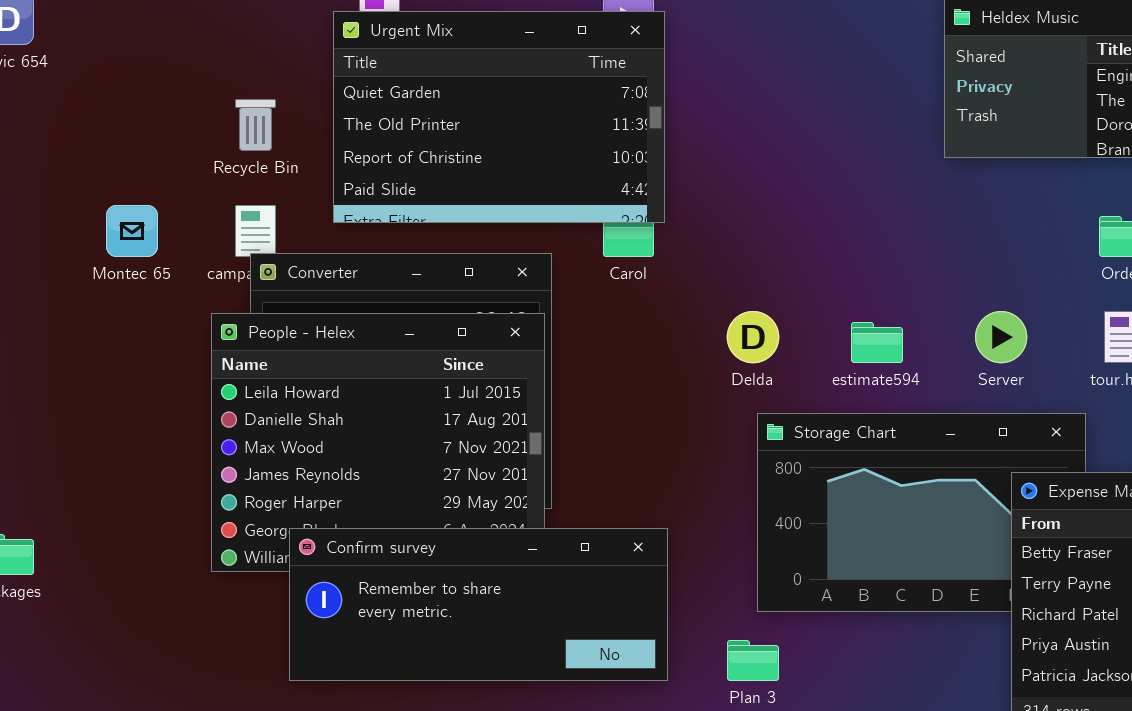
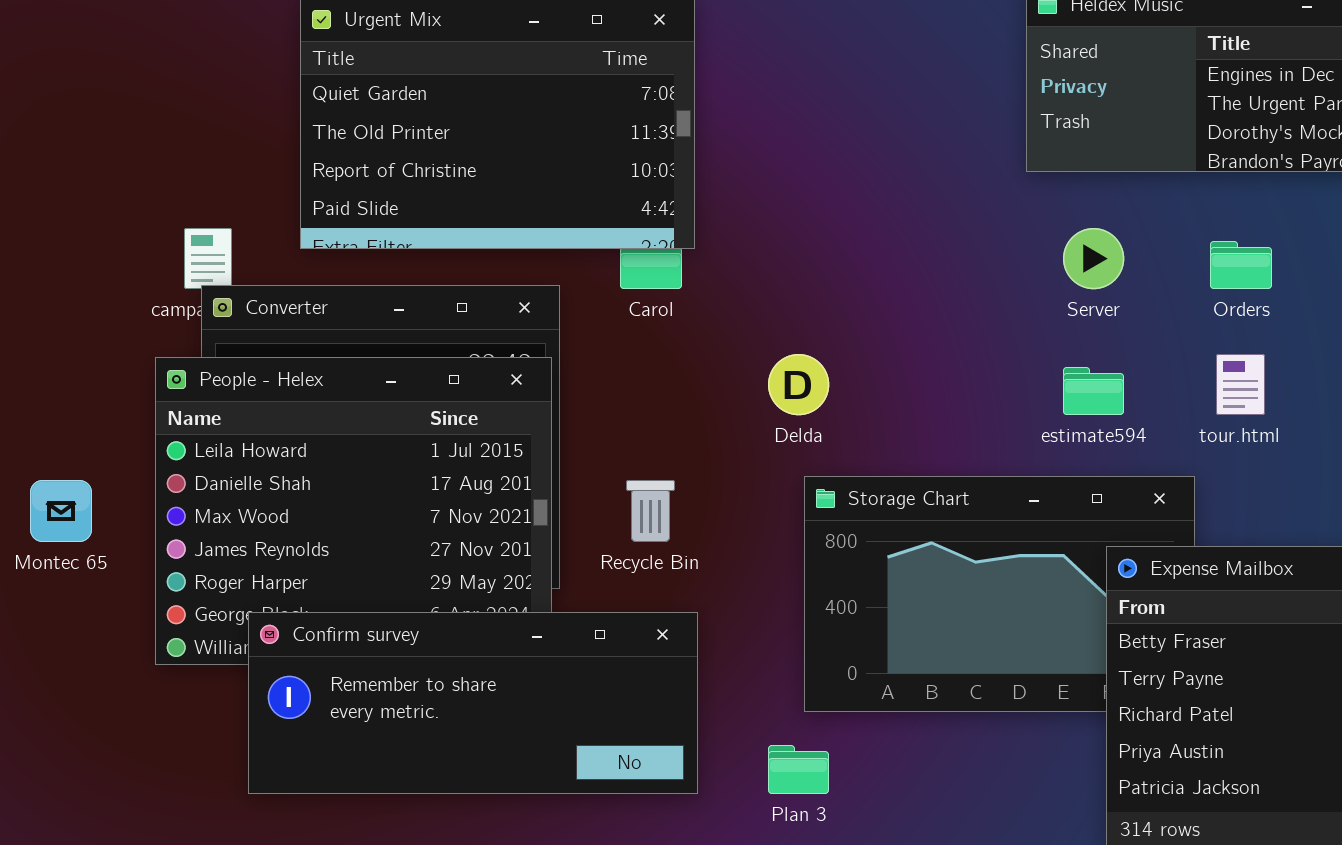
Recycle Bin: [235,99,276,151] -> [626,480,675,542], moved
Montec 65: [106,205,158,257] -> [30,480,92,542], moved
Server: [975,311,1027,363] -> [1063,228,1124,289], moved
estimate594: [851,322,903,363] -> [1063,367,1124,415], moved

